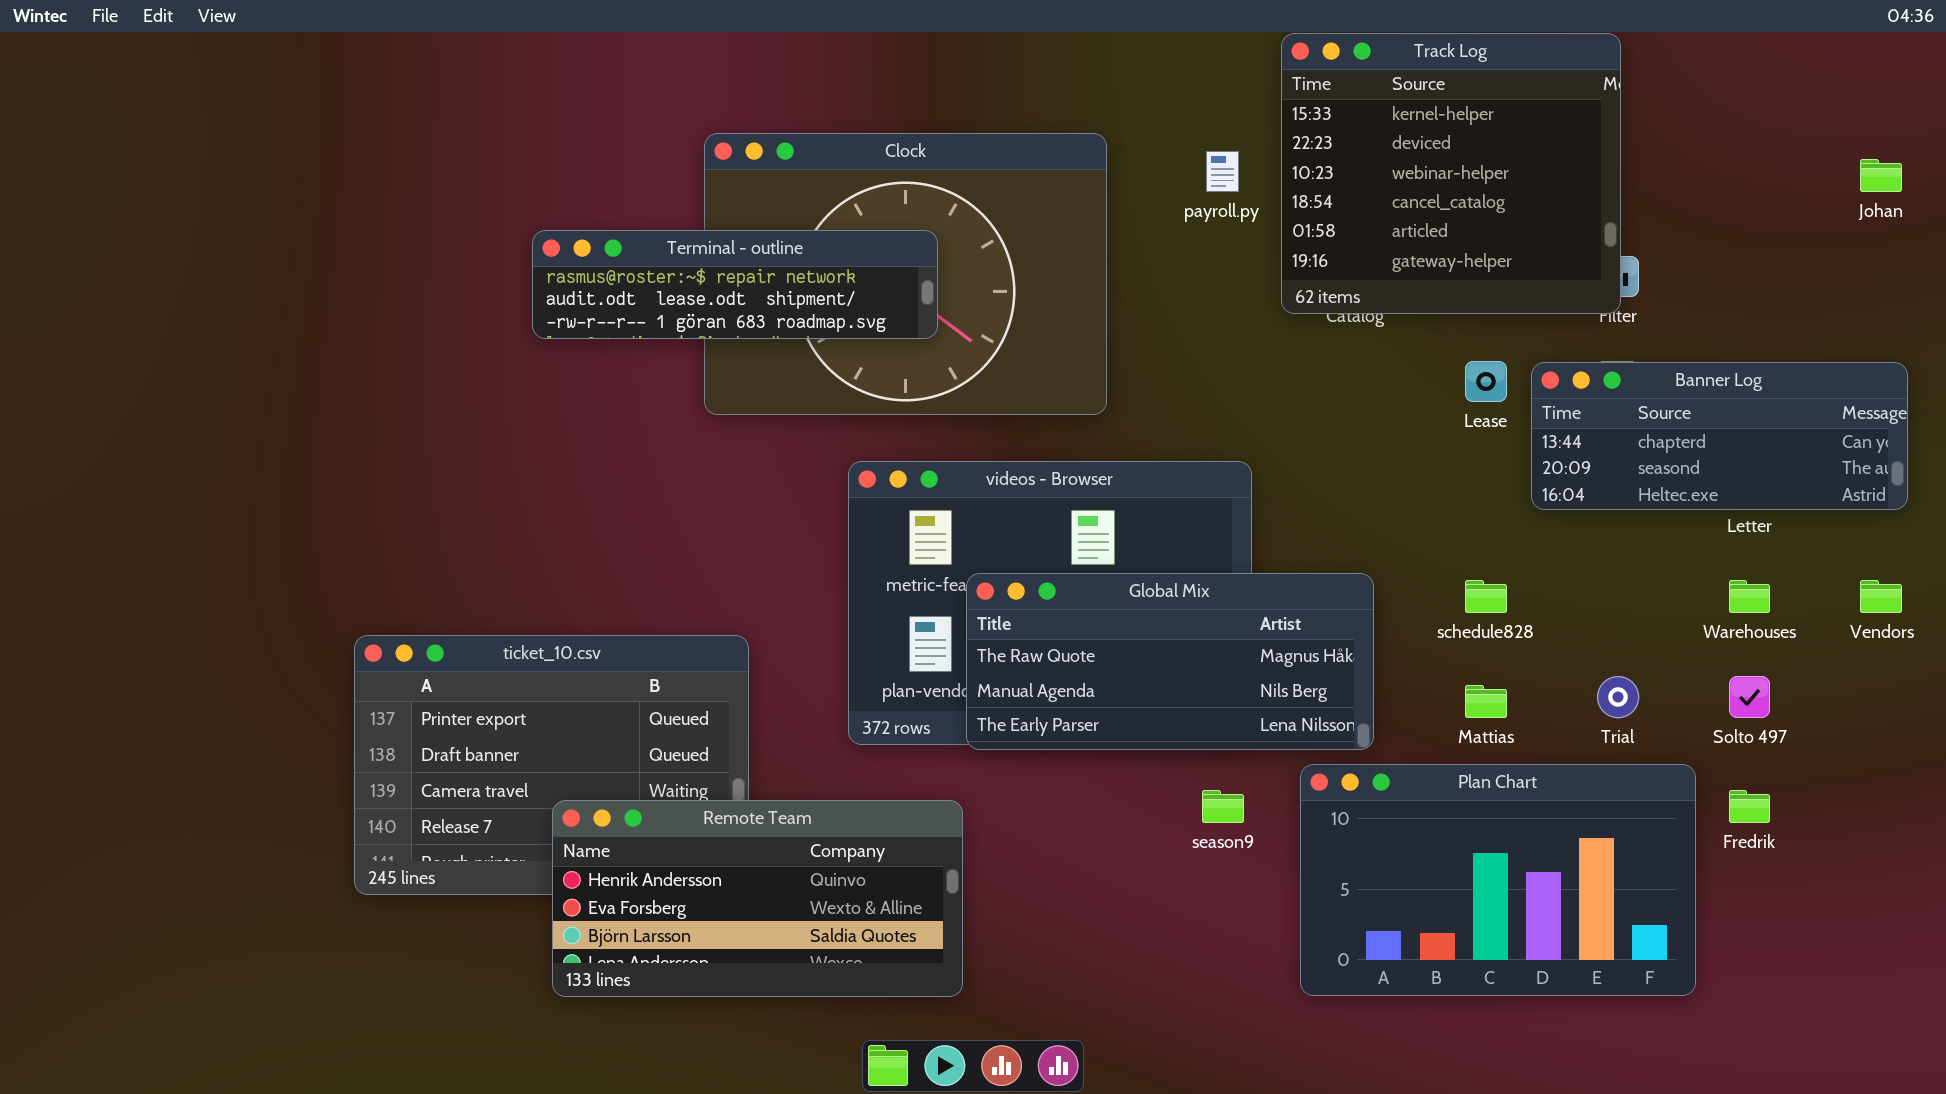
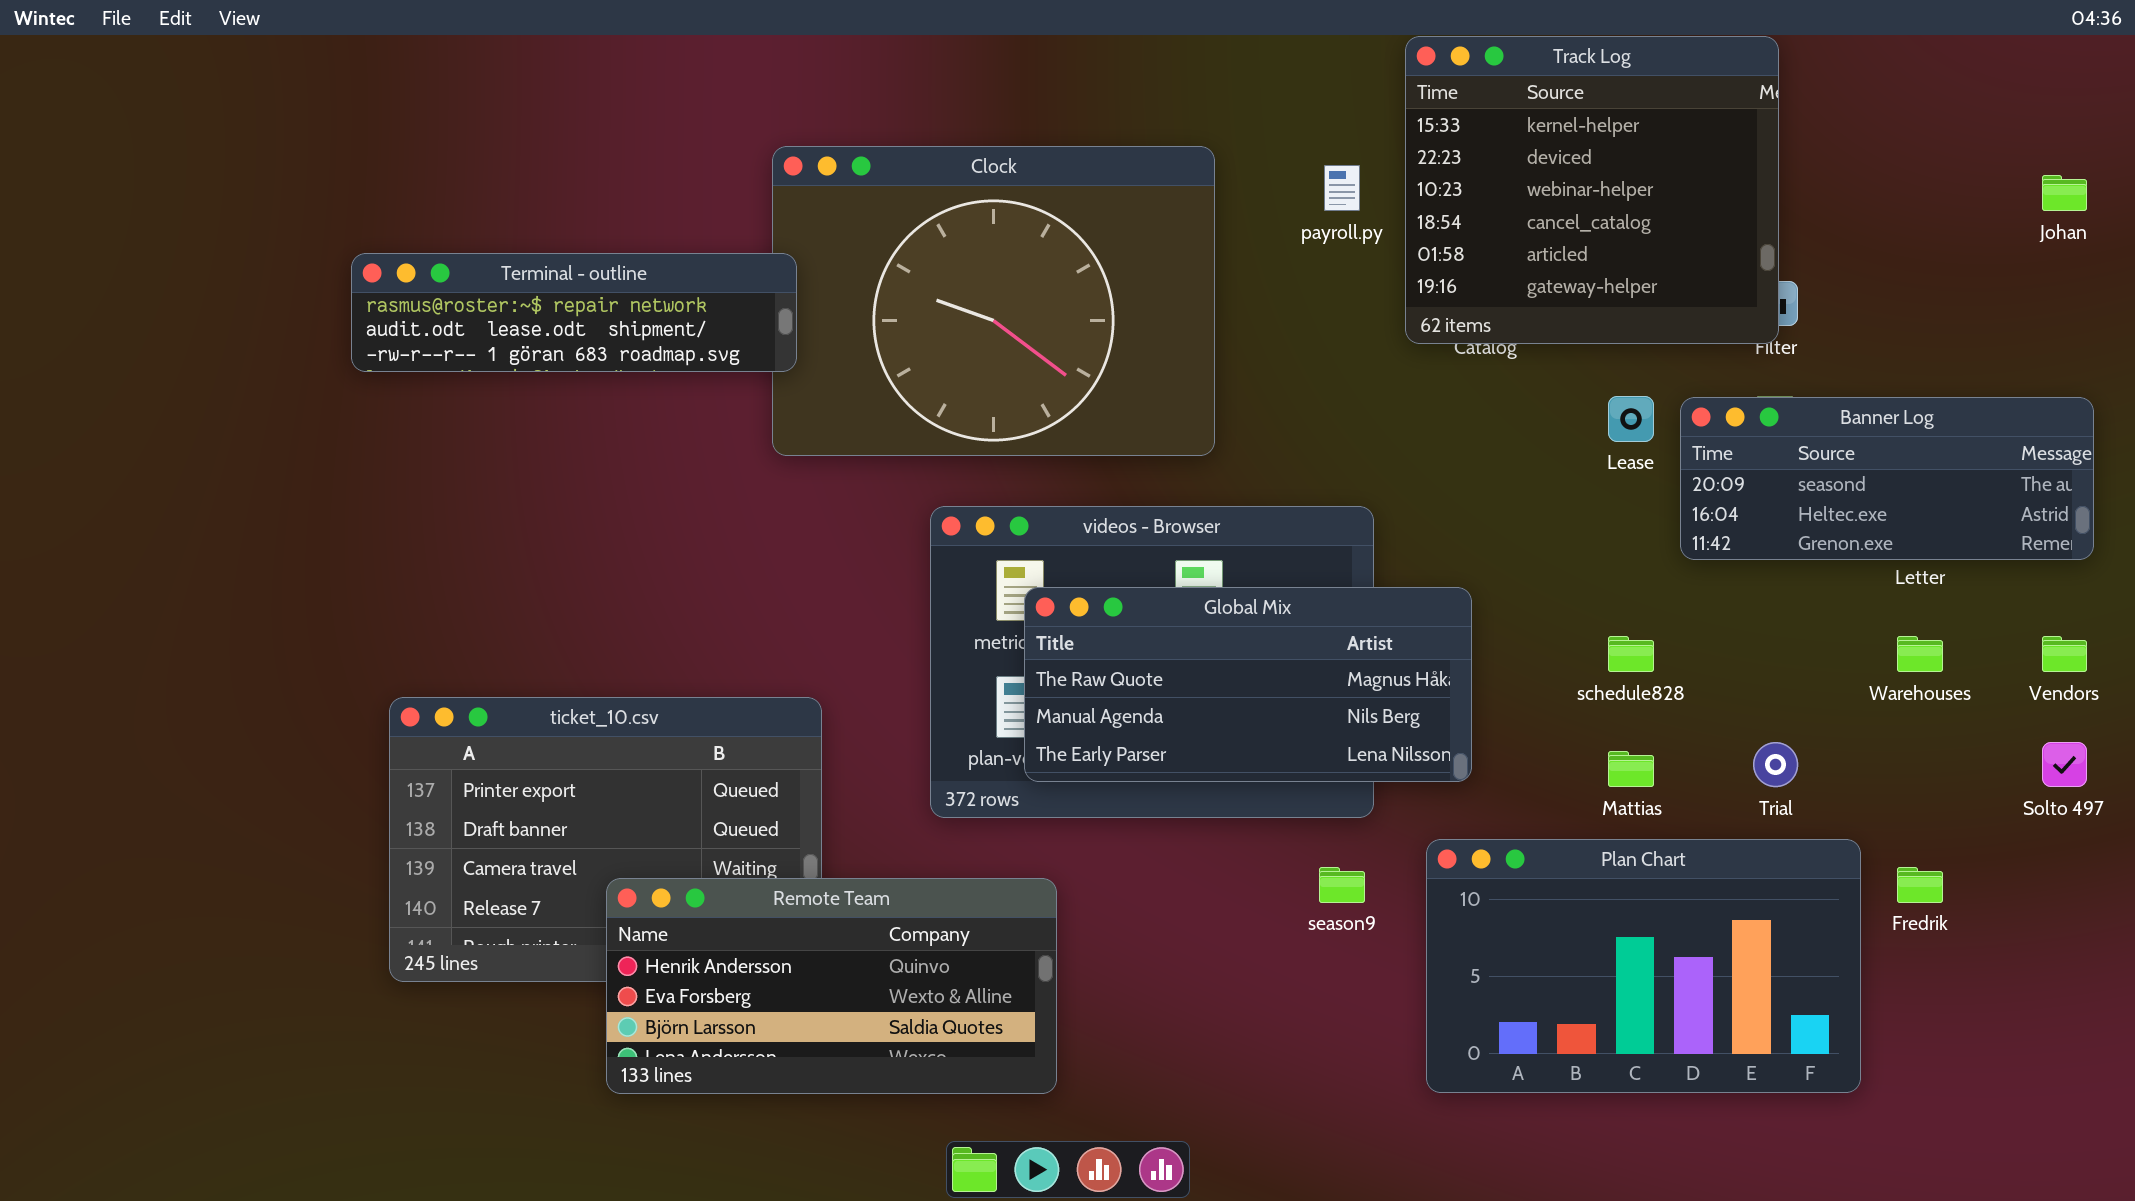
Terminal - outline: [532,230,938,339] -> [351,253,797,372], moved
Banner Log: [1531,362,1908,510] -> [1680,397,2094,560], scrolled down 1 row
Global Mix: [966,573,1374,750] -> [1024,587,1472,782], moved
Solto 497: [1729,676,1770,718] -> [2042,742,2087,787], moved

